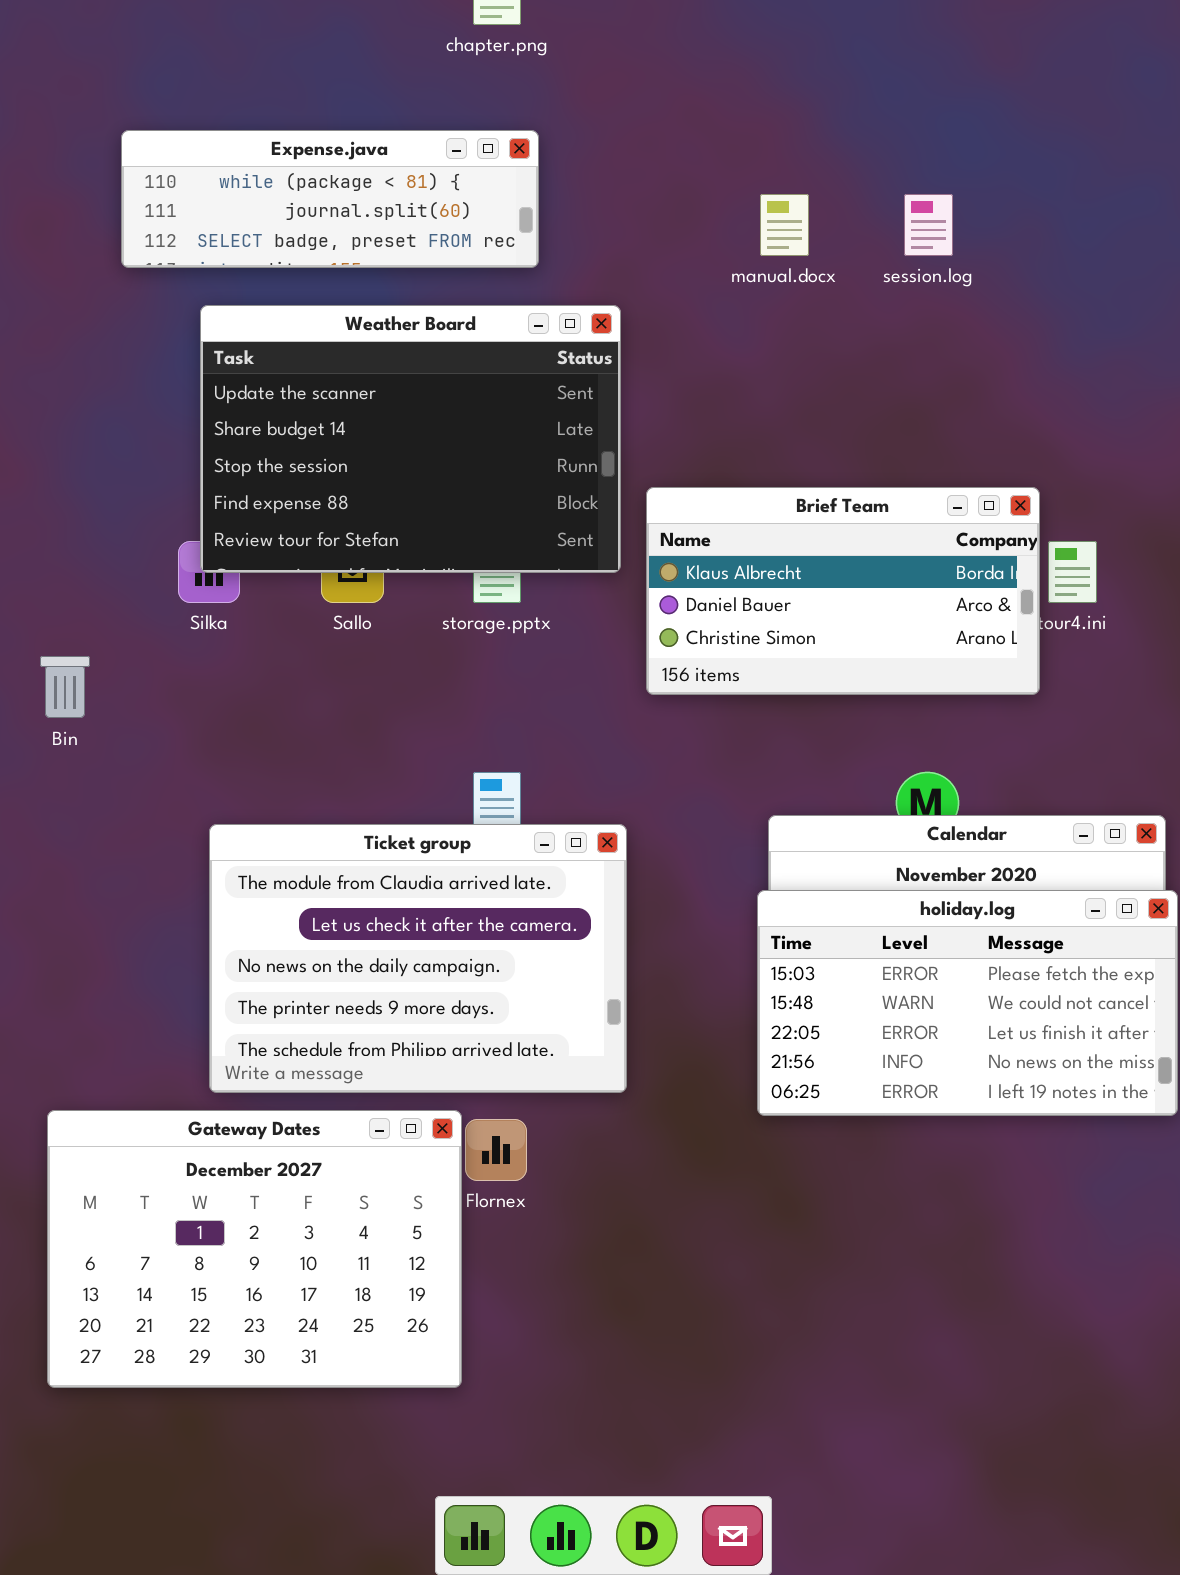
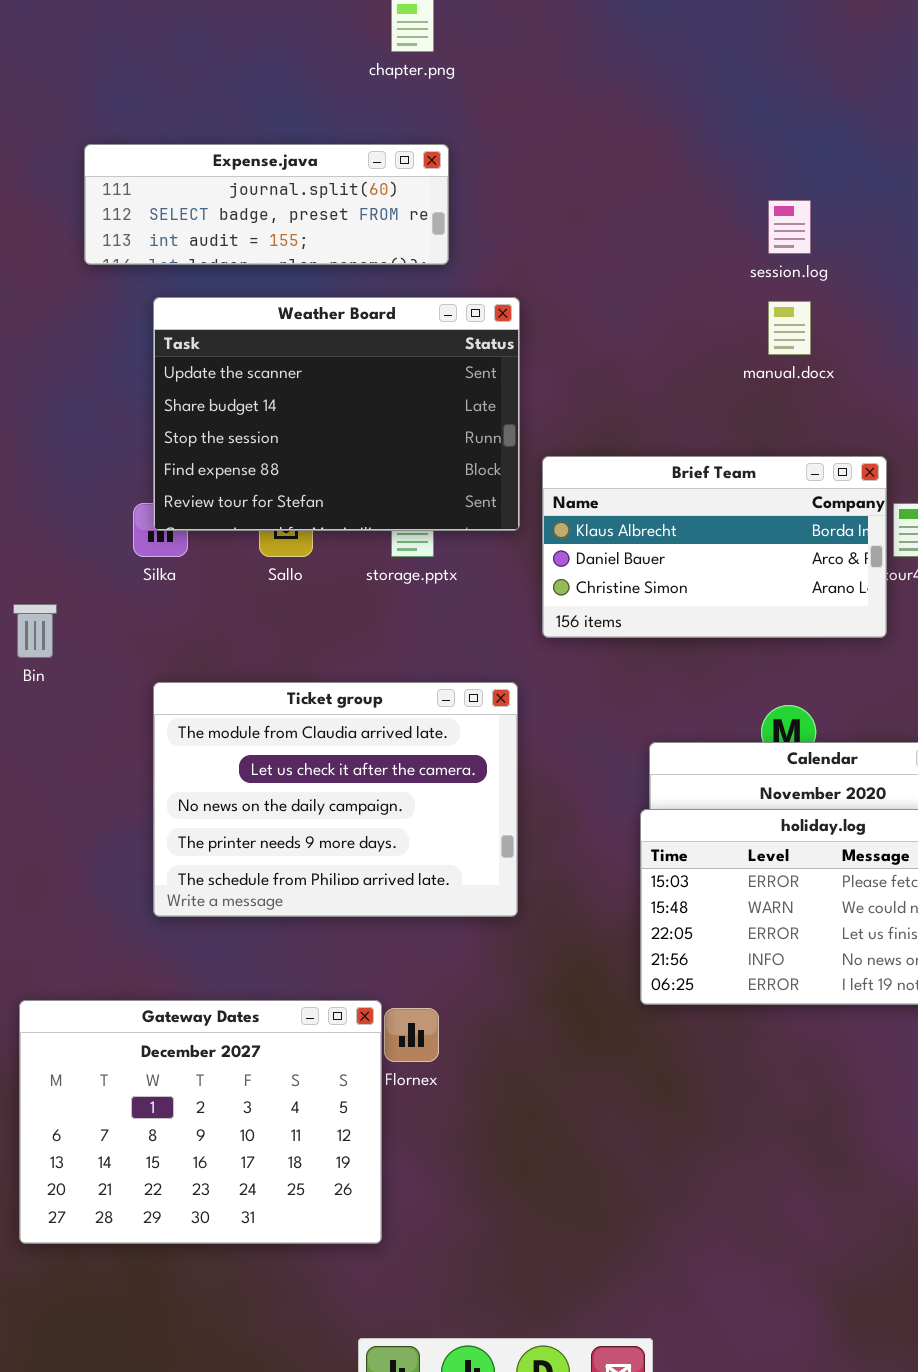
Expense.java: [121,130,539,268] -> [84,144,449,265], scrolled down 1 row
manual.docx: [760,194,809,256] -> [768,301,811,355], moved
Ticket group: [209,824,627,1093] -> [153,682,518,917], moved

